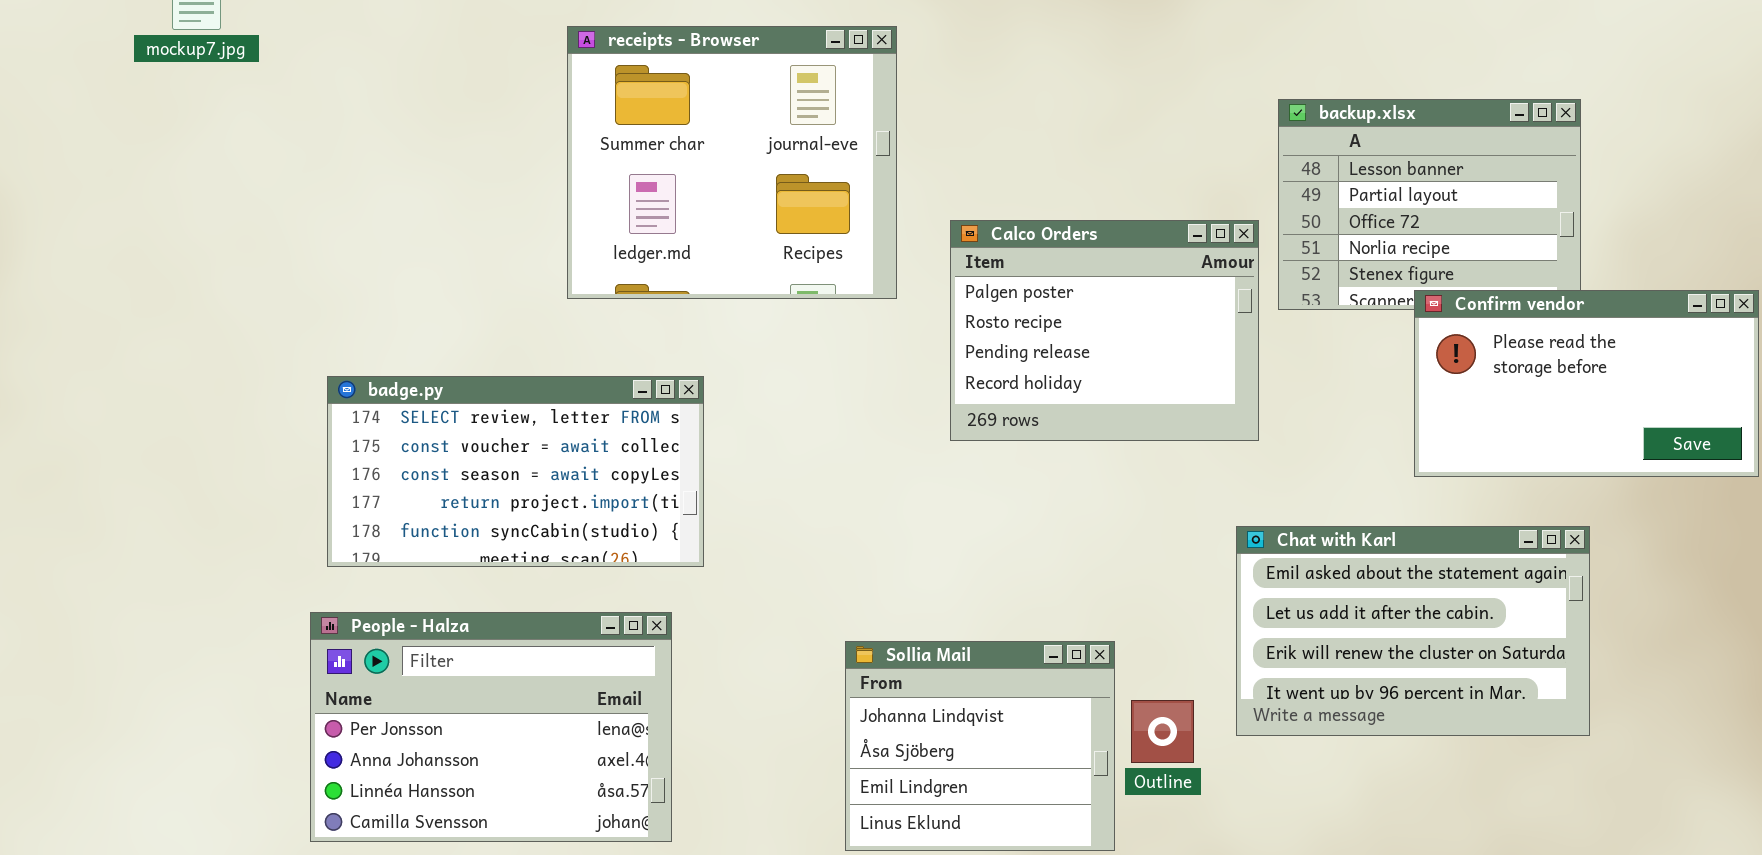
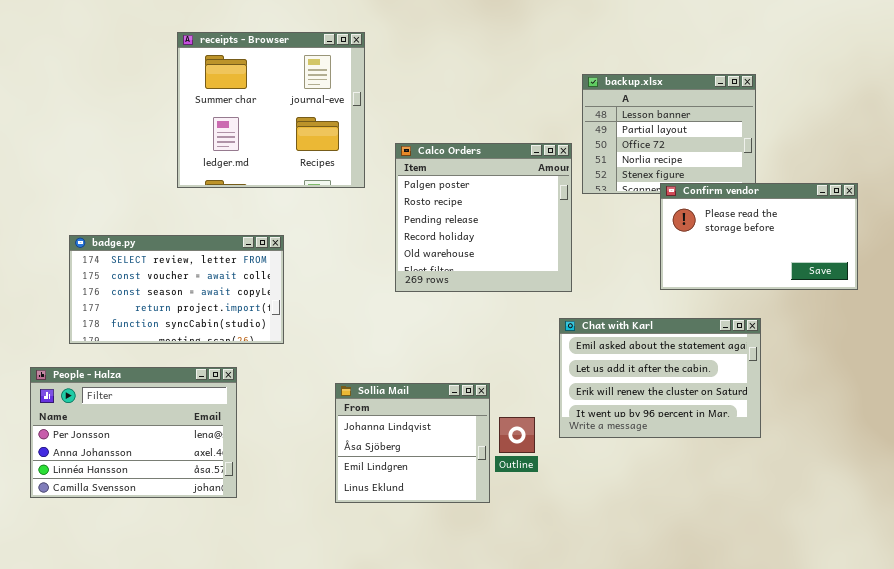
Calco Orders: [950,220,1259,441] -> [395,143,572,292], resized
badge.py: [327,376,704,567] -> [69,235,284,344], moved

